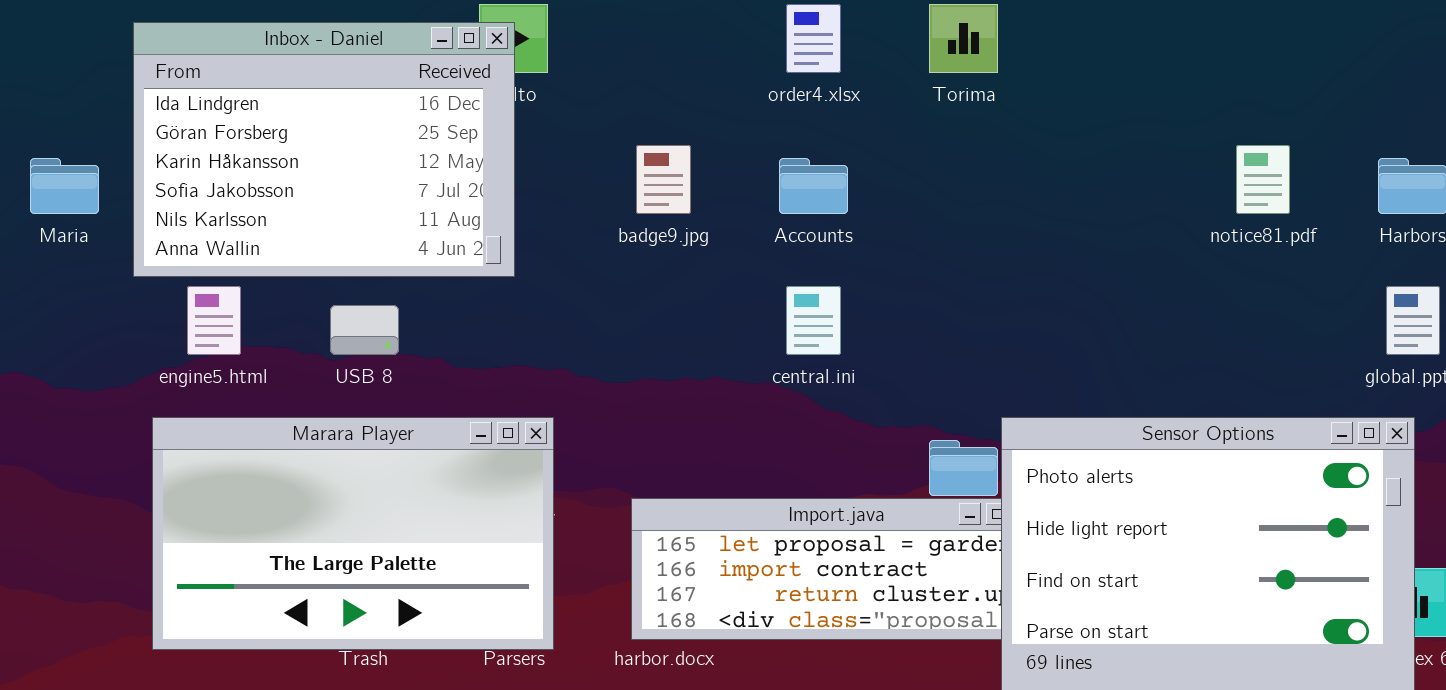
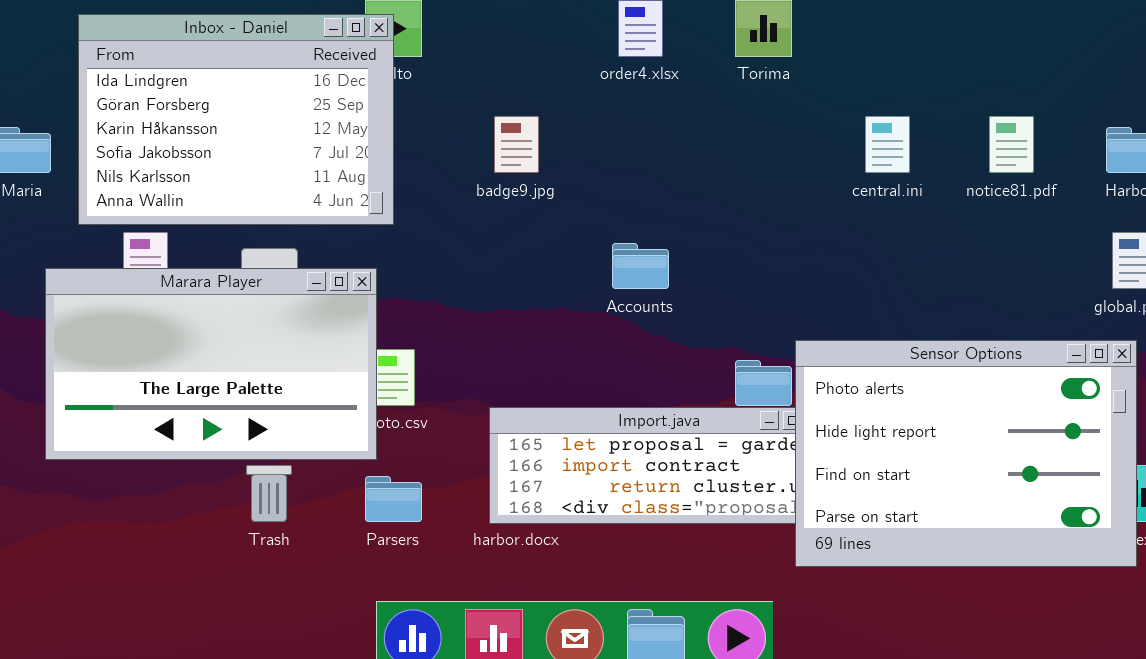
Accounts: [779,158,848,214] -> [612,243,669,289], moved
central.ini: [786,286,841,355] -> [865,116,910,173], moved
Marara Player: [152,417,554,650] -> [45,268,377,460], moved

